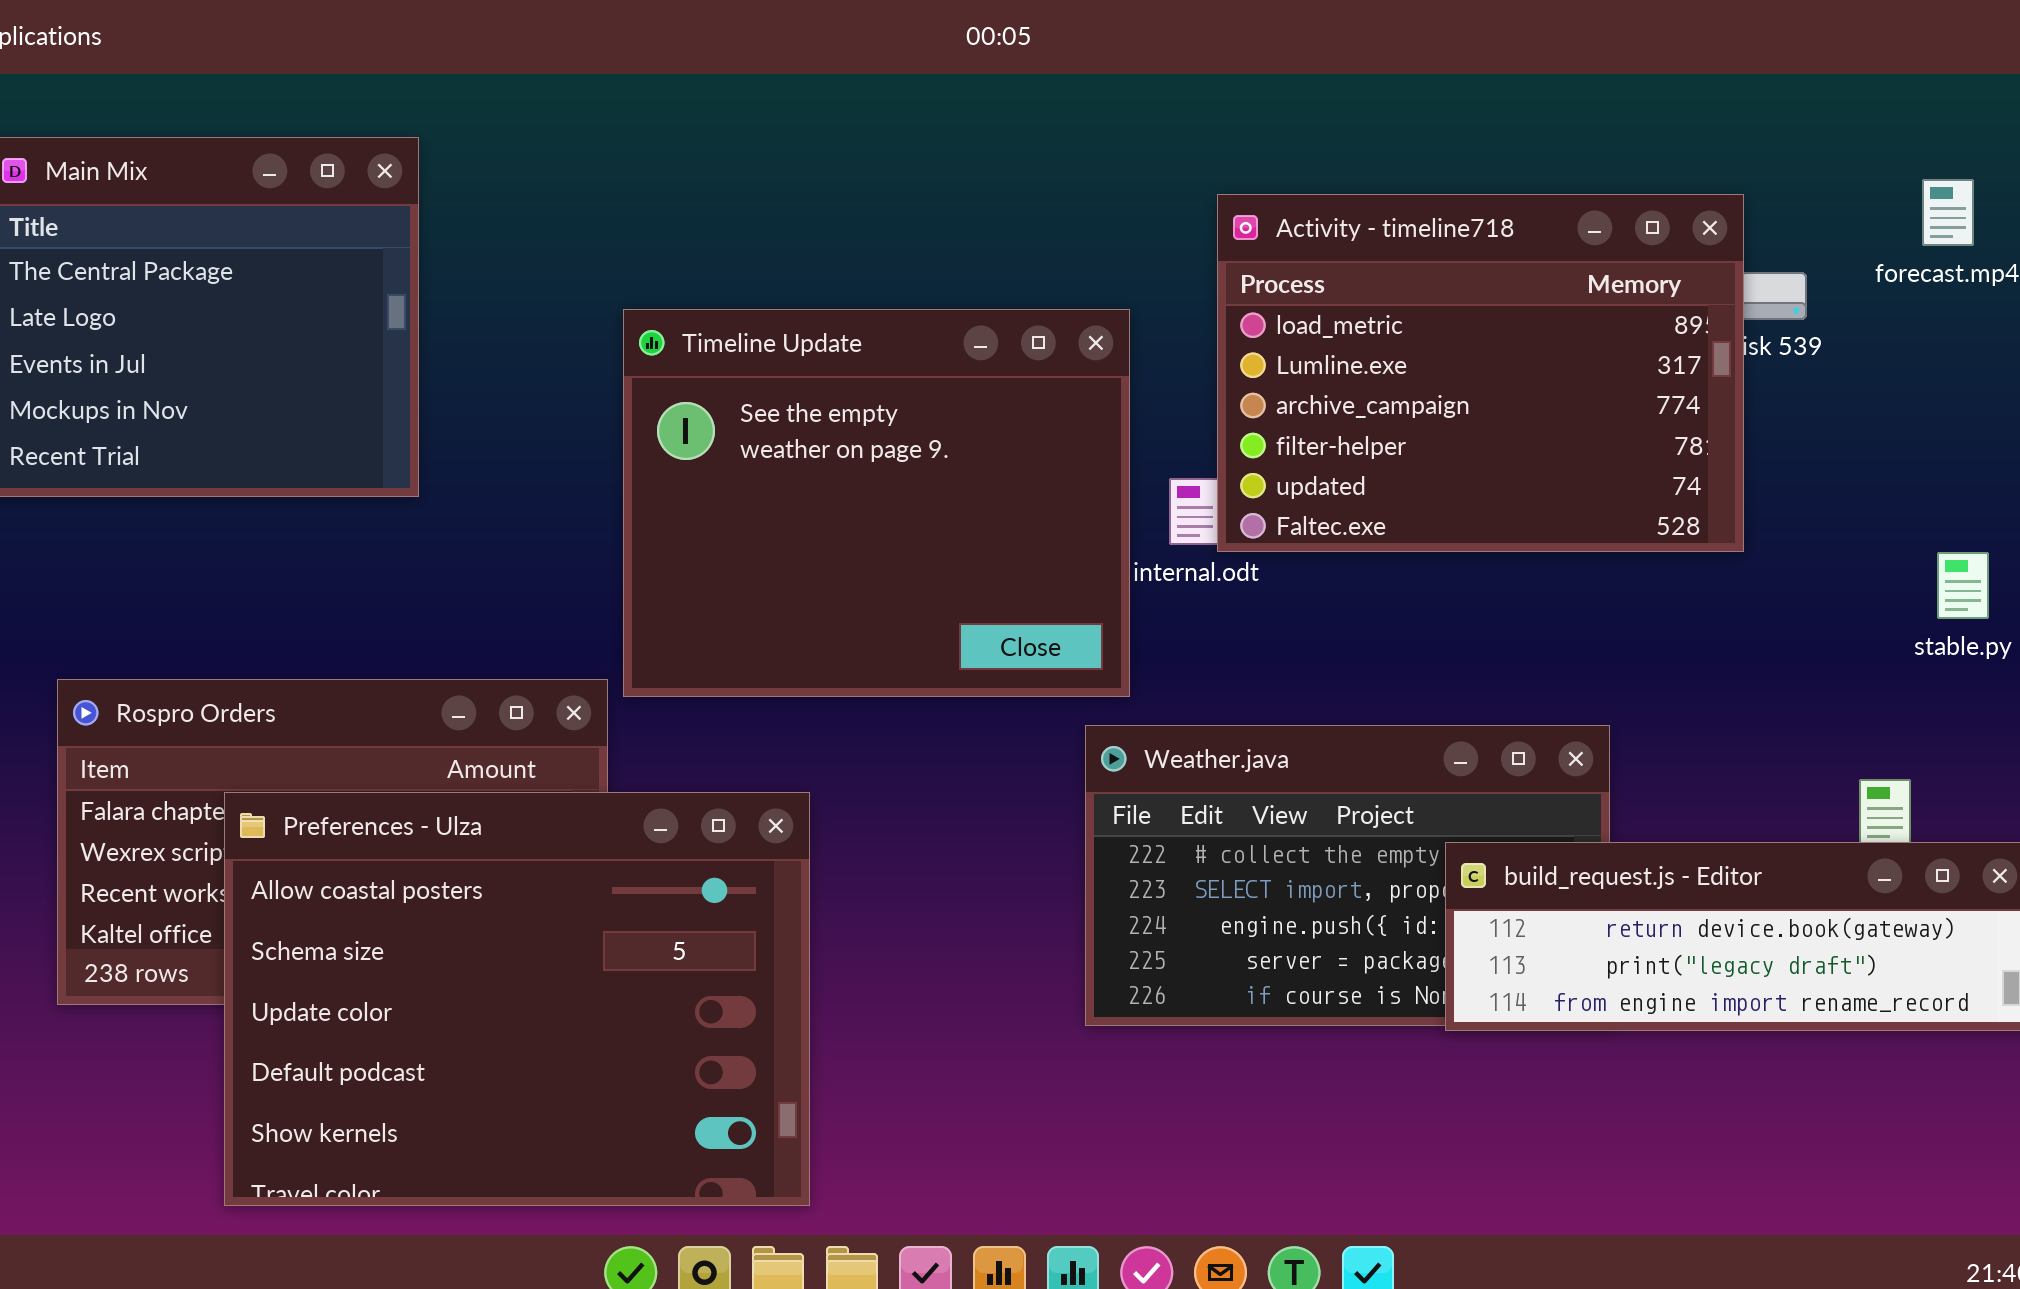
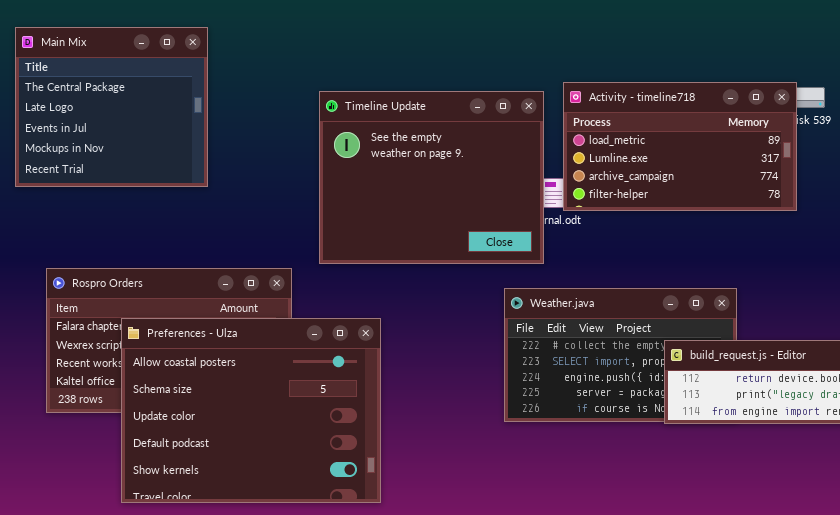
Activity - timeline718: [1217,194,1744,552] -> [563,82,797,211], resized
Timeline Update: [623,309,1130,697] -> [319,91,544,264], moved

